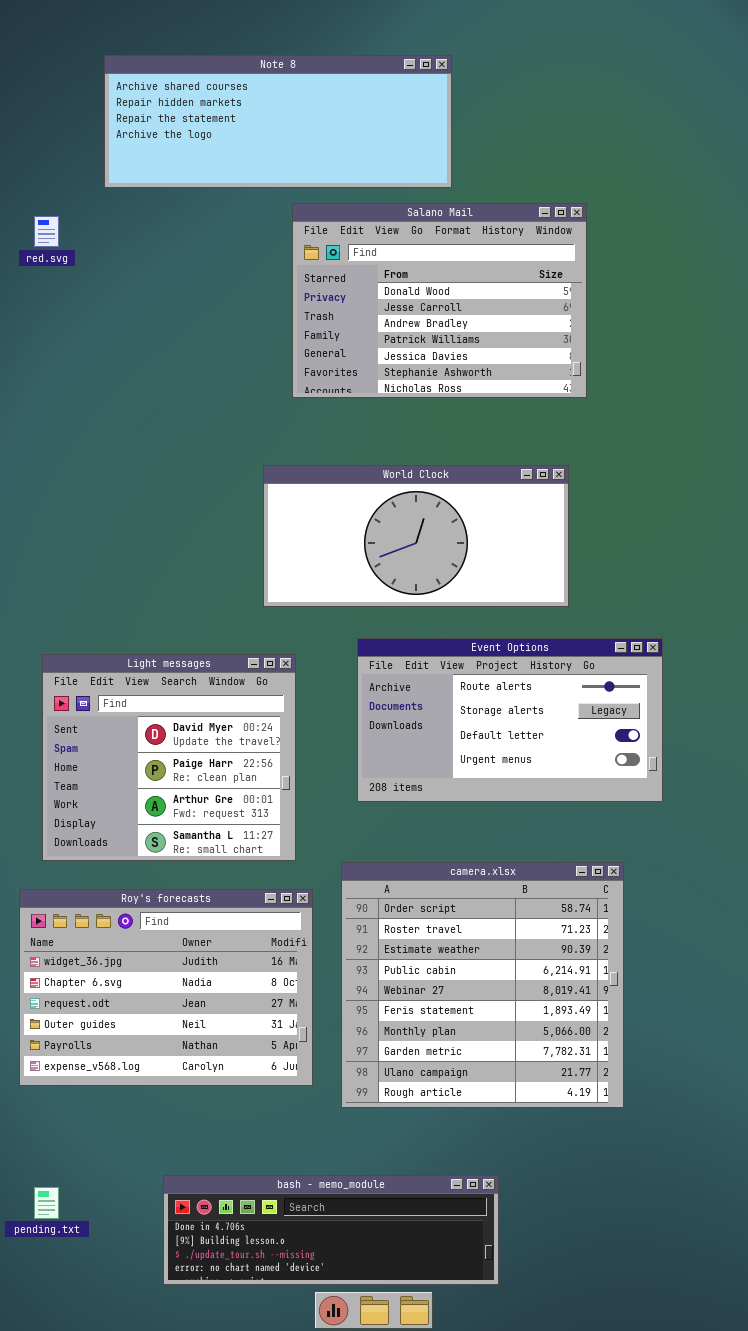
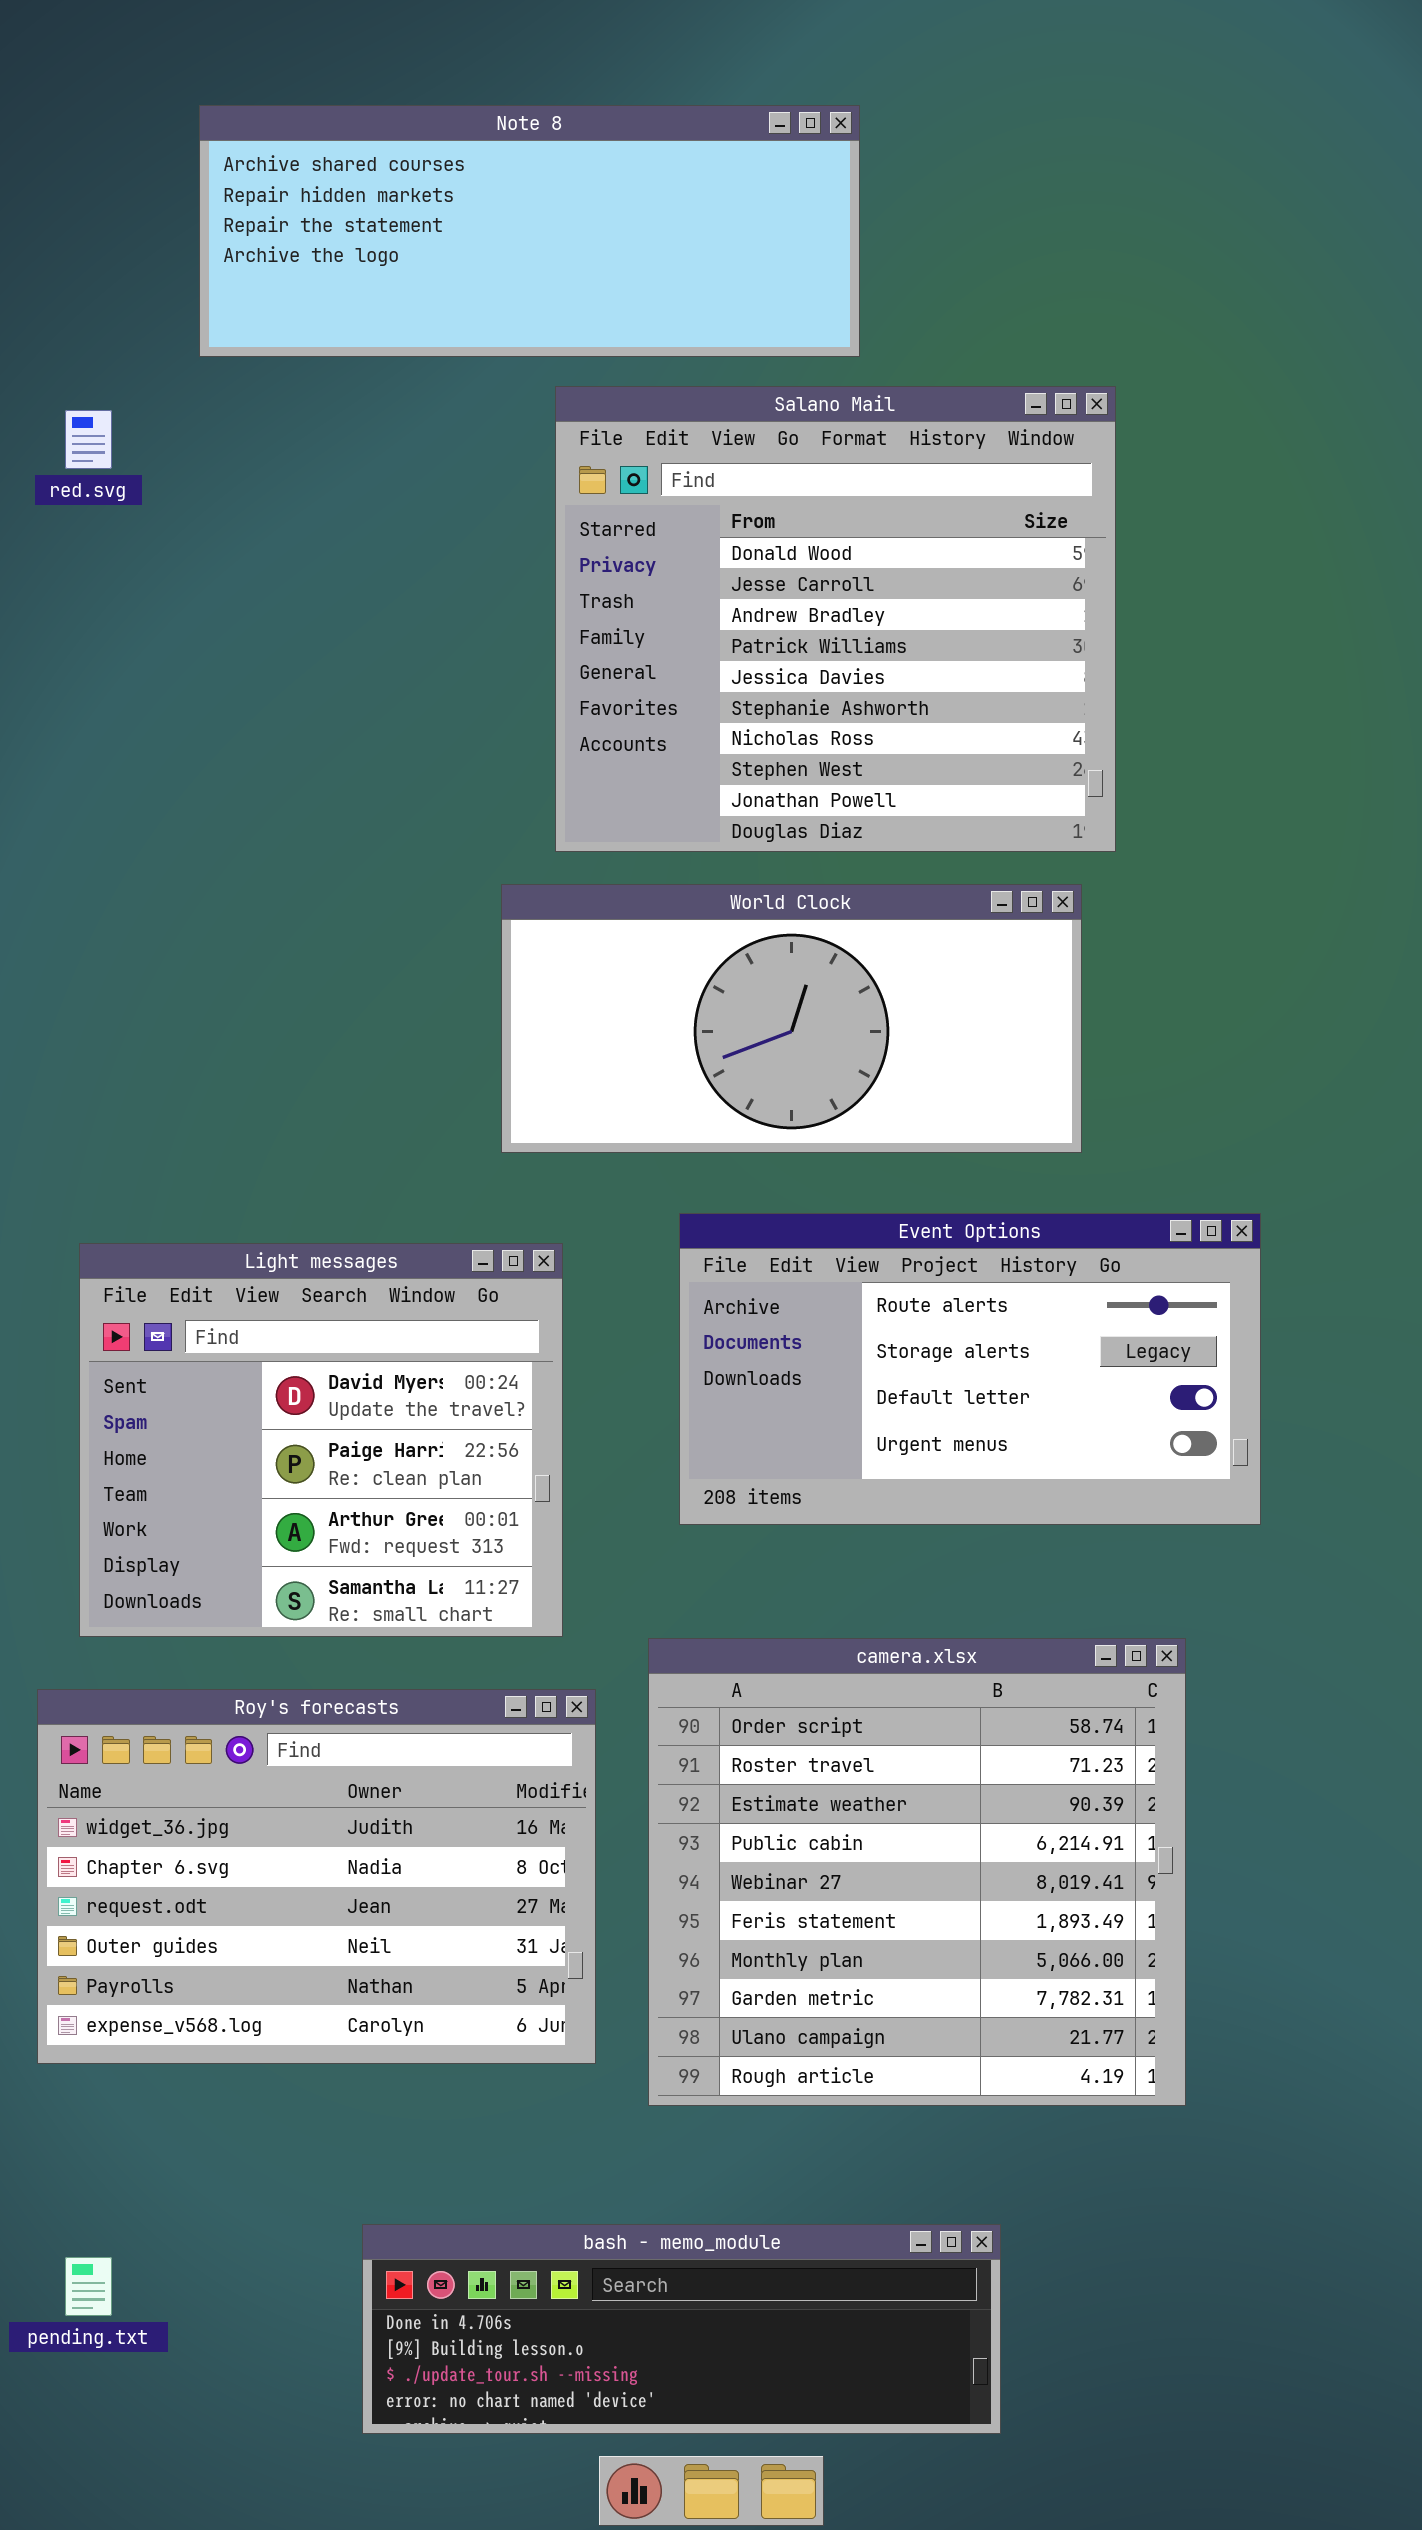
Salano Mail: [292,203,587,398] -> [555,386,1116,852], resized
bash - memo_module: [163,1175,499,1285] -> [362,2224,1001,2434], moved

